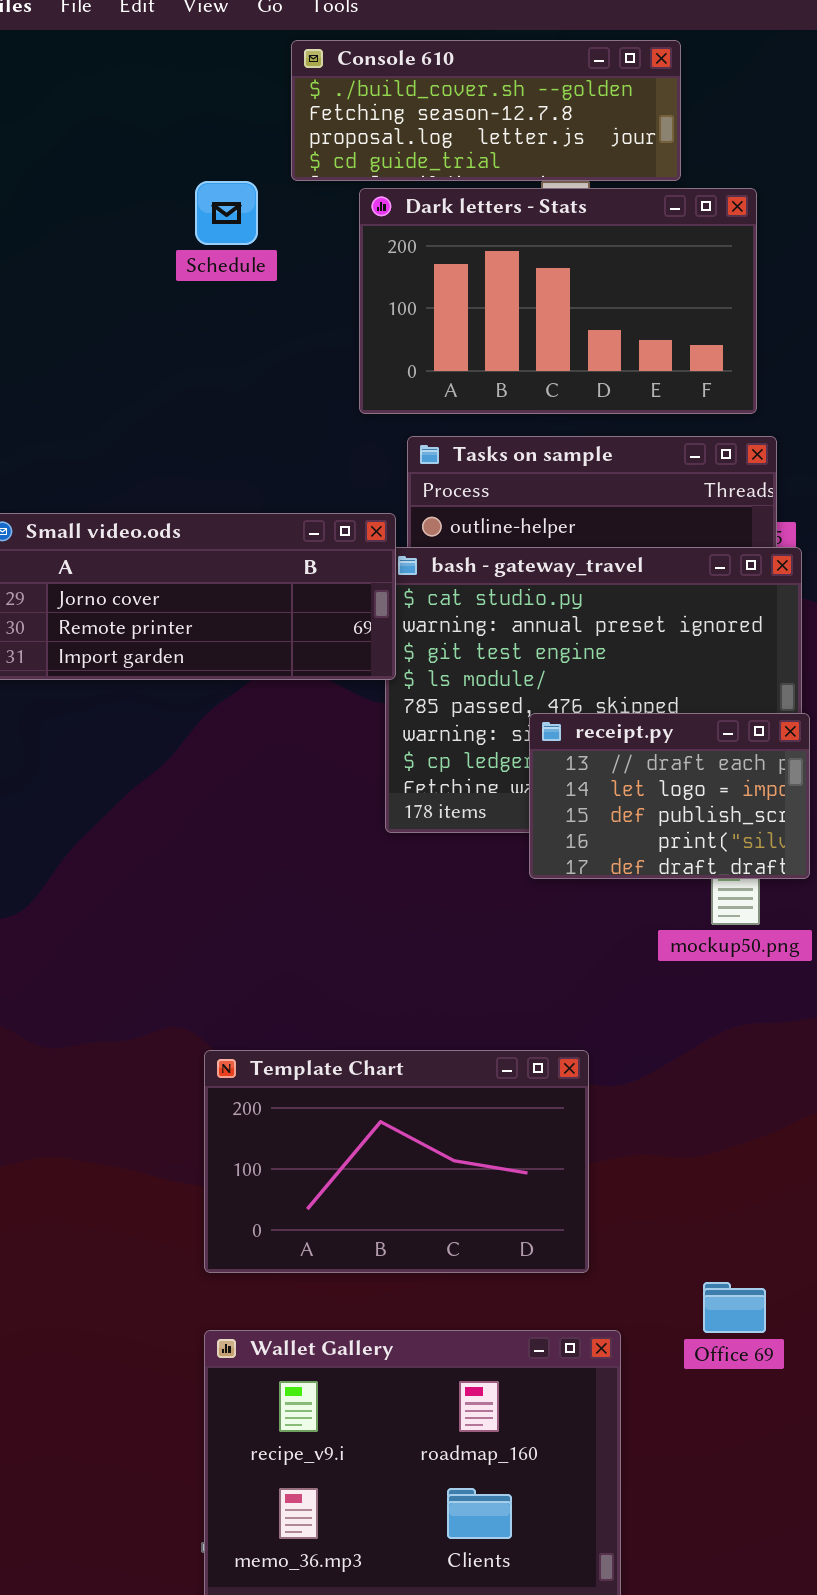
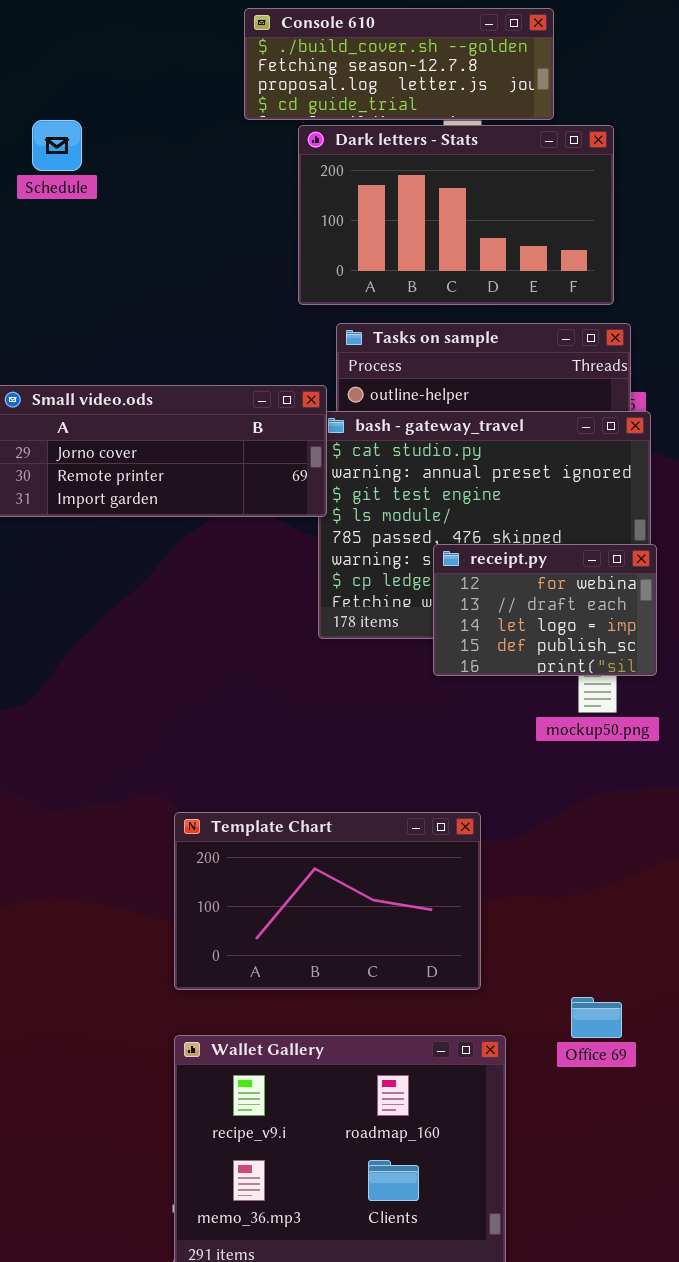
Schedule: [195,181,258,245] -> [32,120,82,171], moved
receipt.py: [529,713,810,879] -> [433,544,657,676], scrolled up 1 row

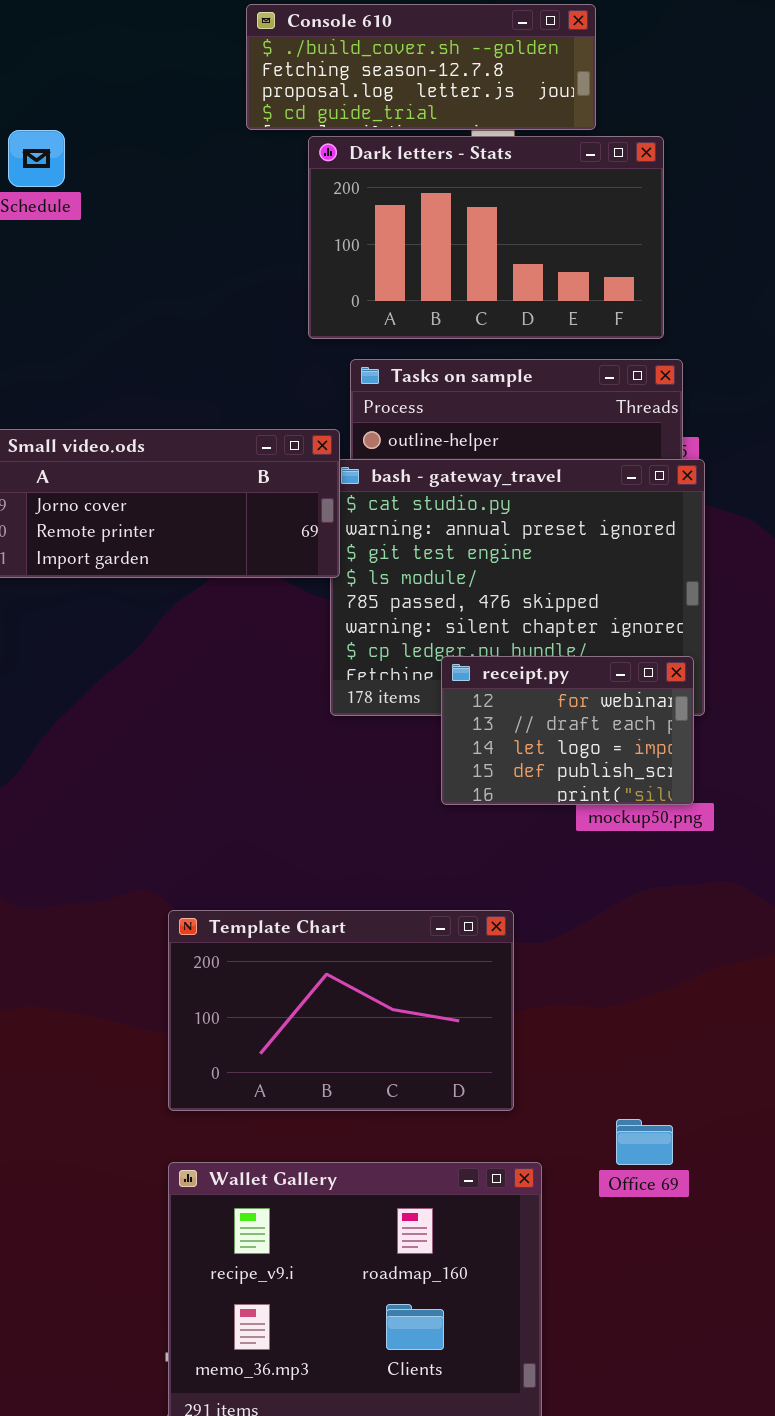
receipt.py: [433,544,657,676] -> [441,656,694,805], moved

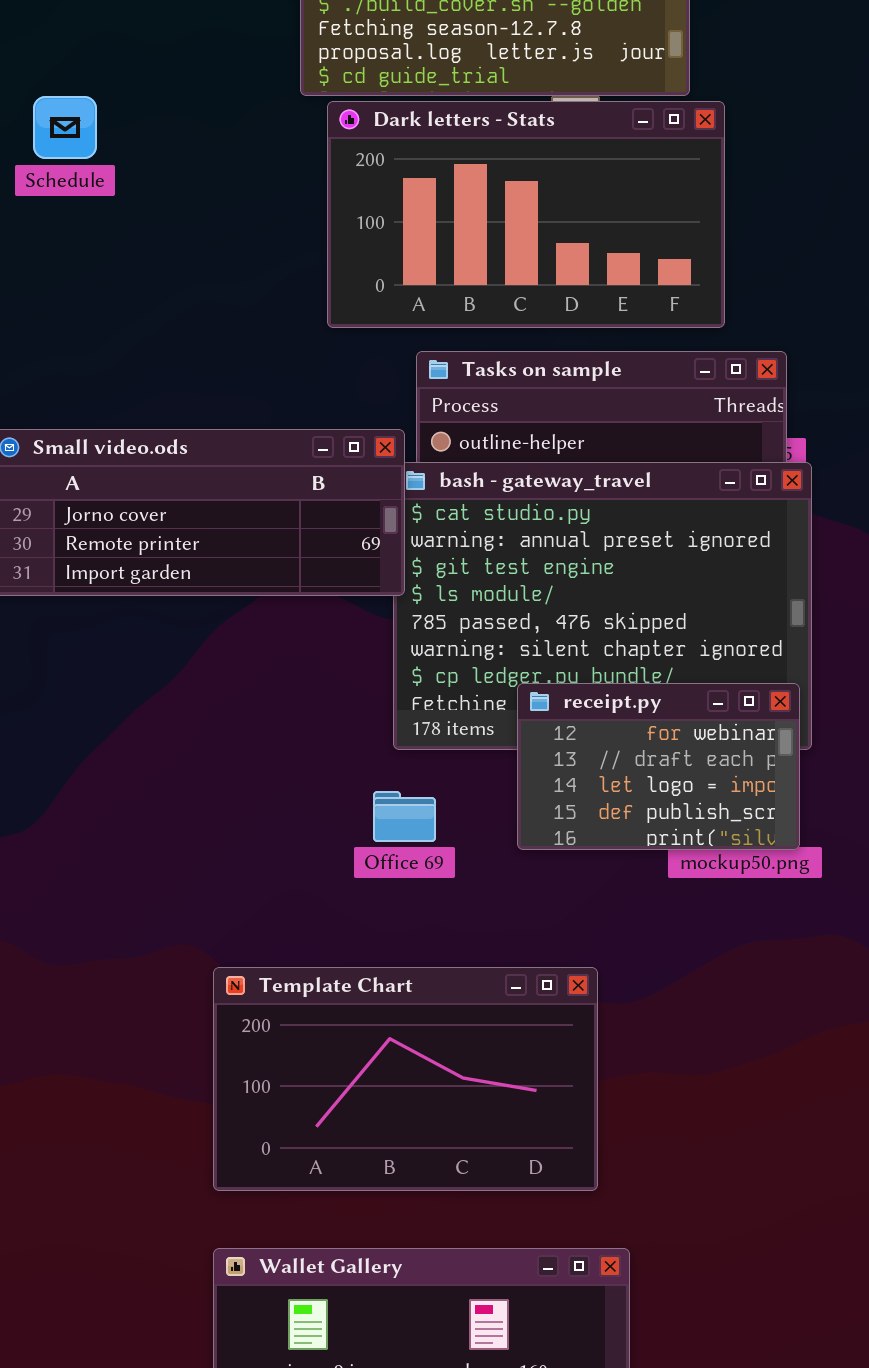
Dark letters - Stats: [308,136,664,339] -> [327,101,725,328], moved
Office 69: [616,1119,673,1165] -> [373,791,436,842], moved

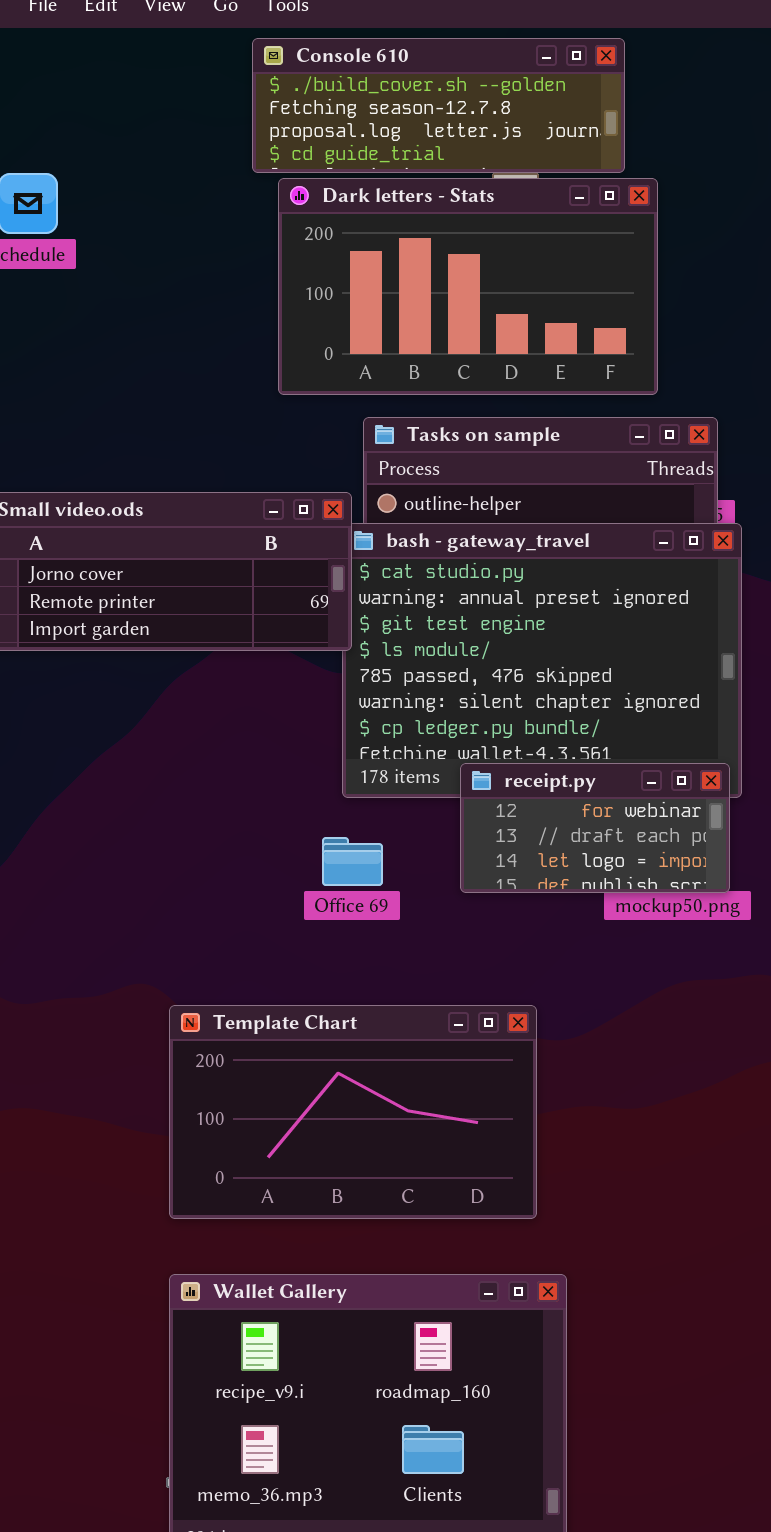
receipt.py: [517,683,800,850] -> [460,763,730,893], resized

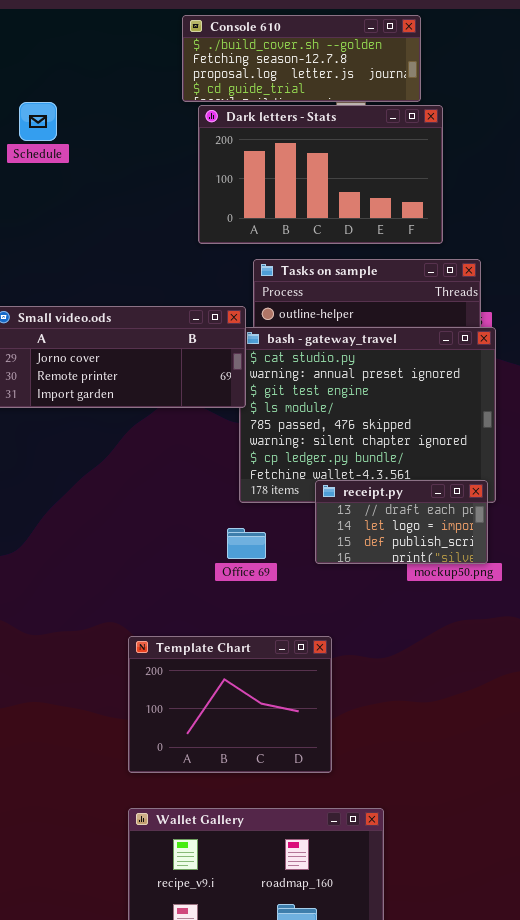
receipt.py: [460,763,730,893] -> [315,480,488,564], scrolled down 1 row
Template Chart: [169,1005,537,1219] -> [128,636,332,773], resized

